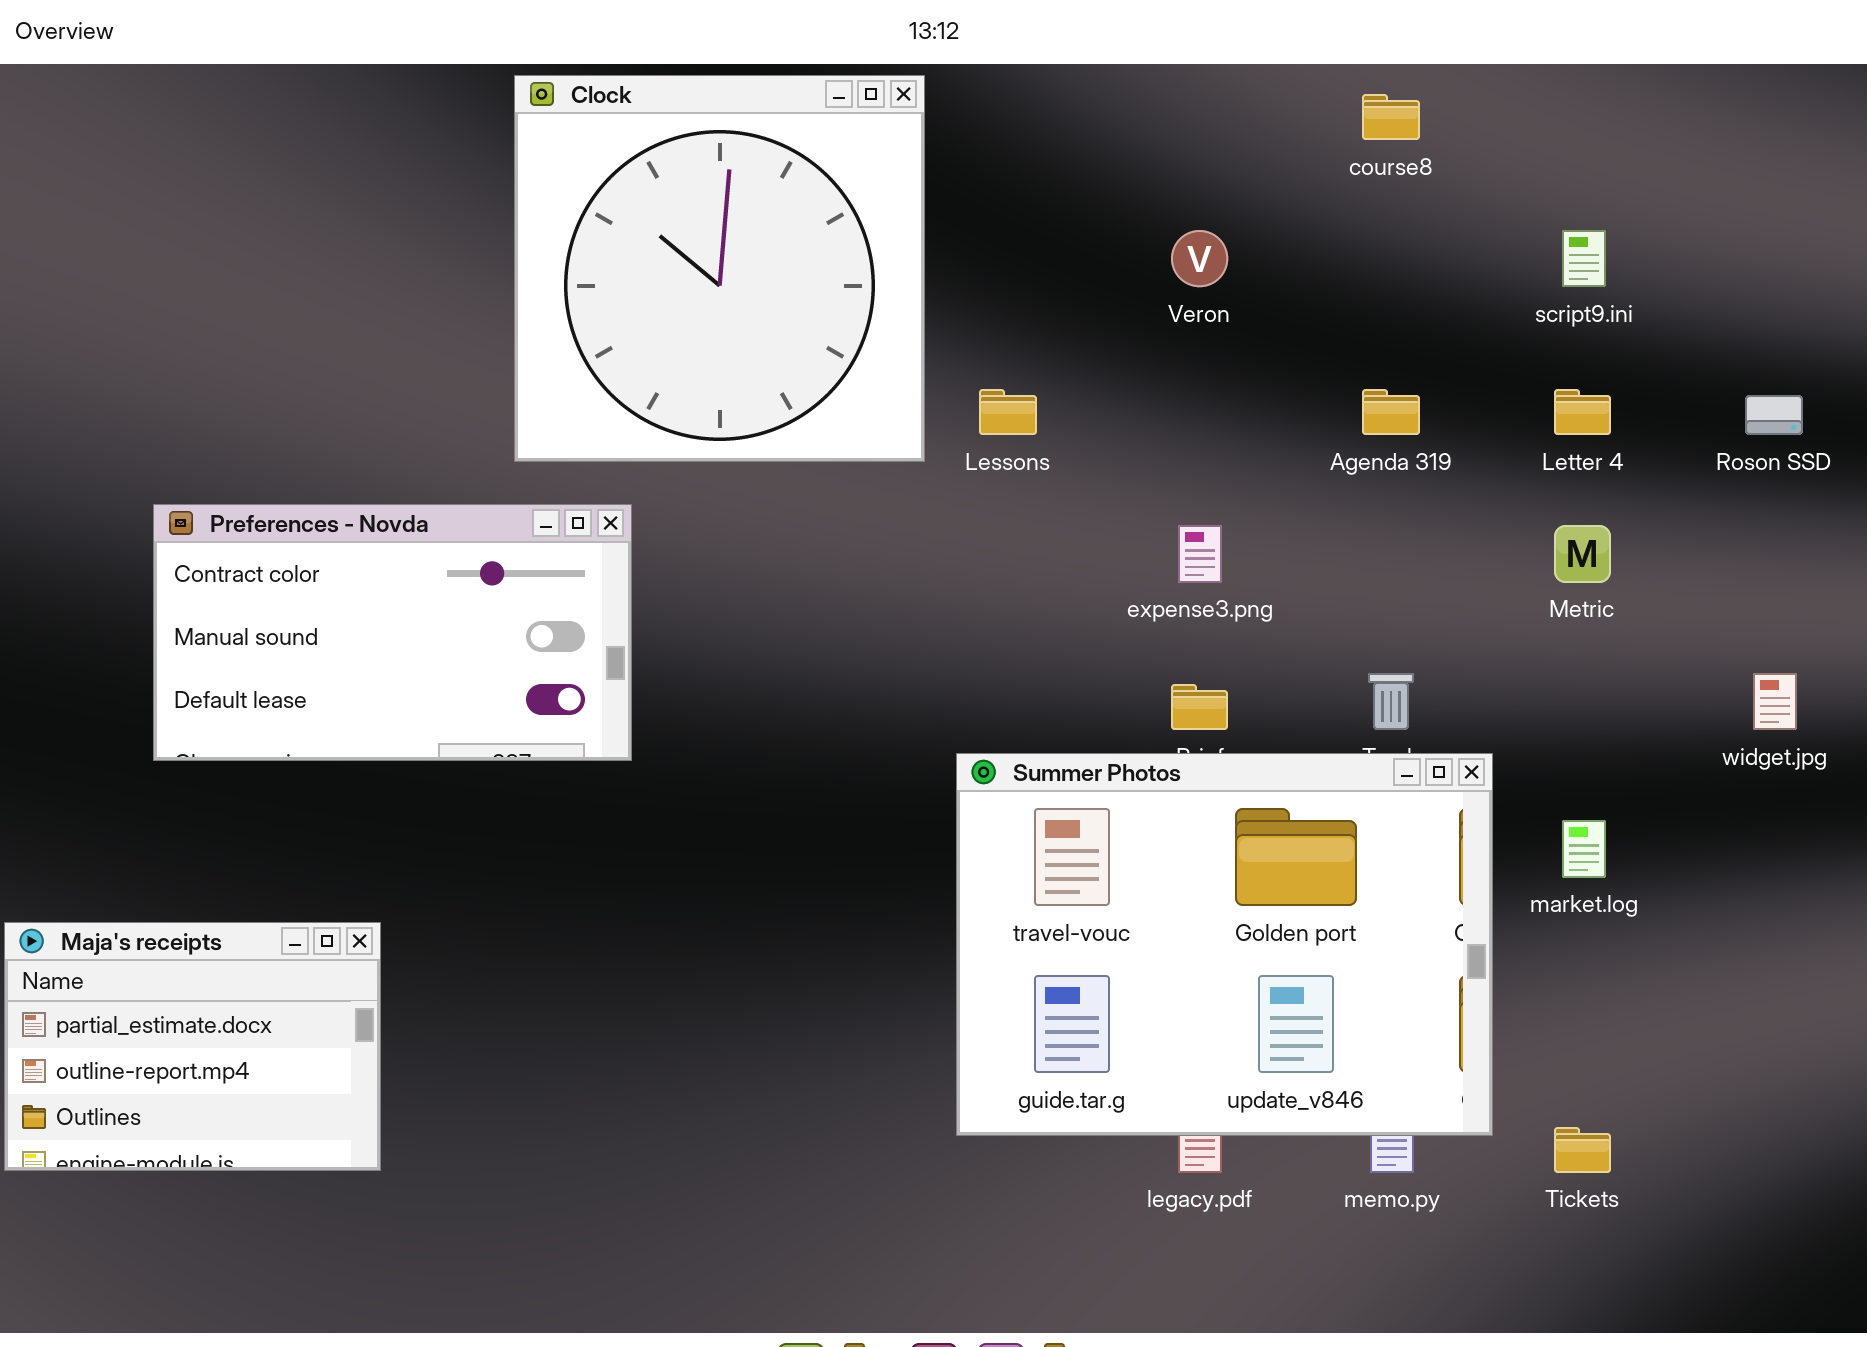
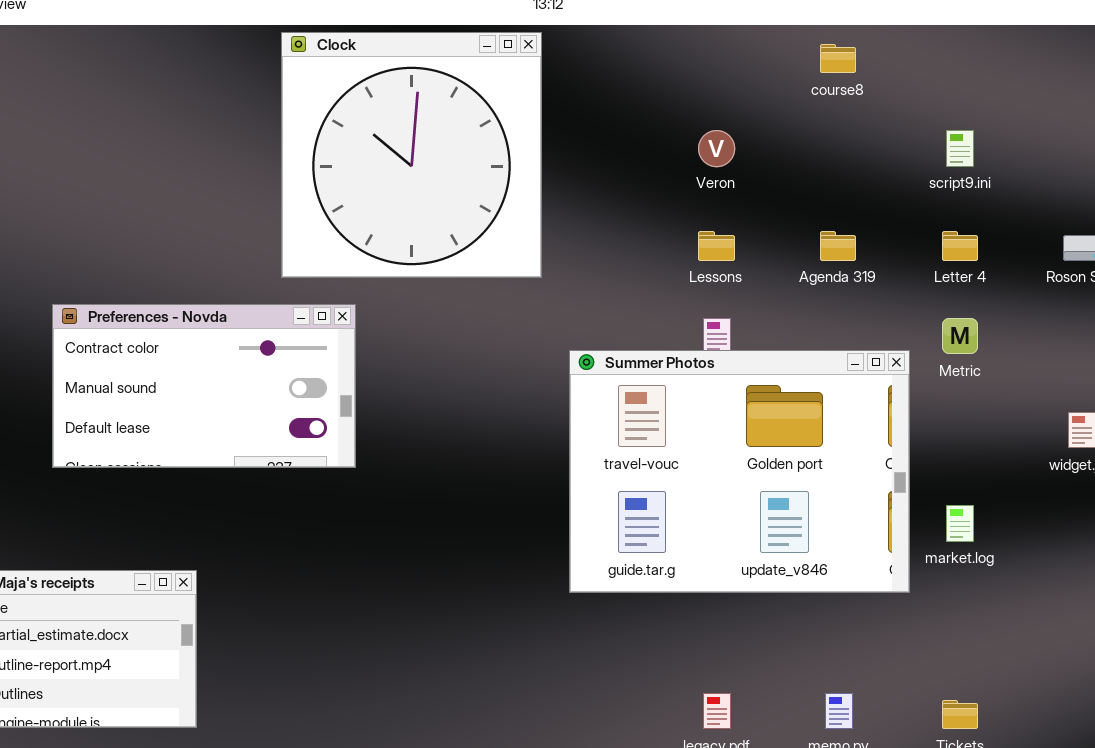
Lessons: [979,389,1037,435] -> [698,231,735,261], moved
Summer Photos: [956,753,1493,1136] -> [569,350,910,593], moved

